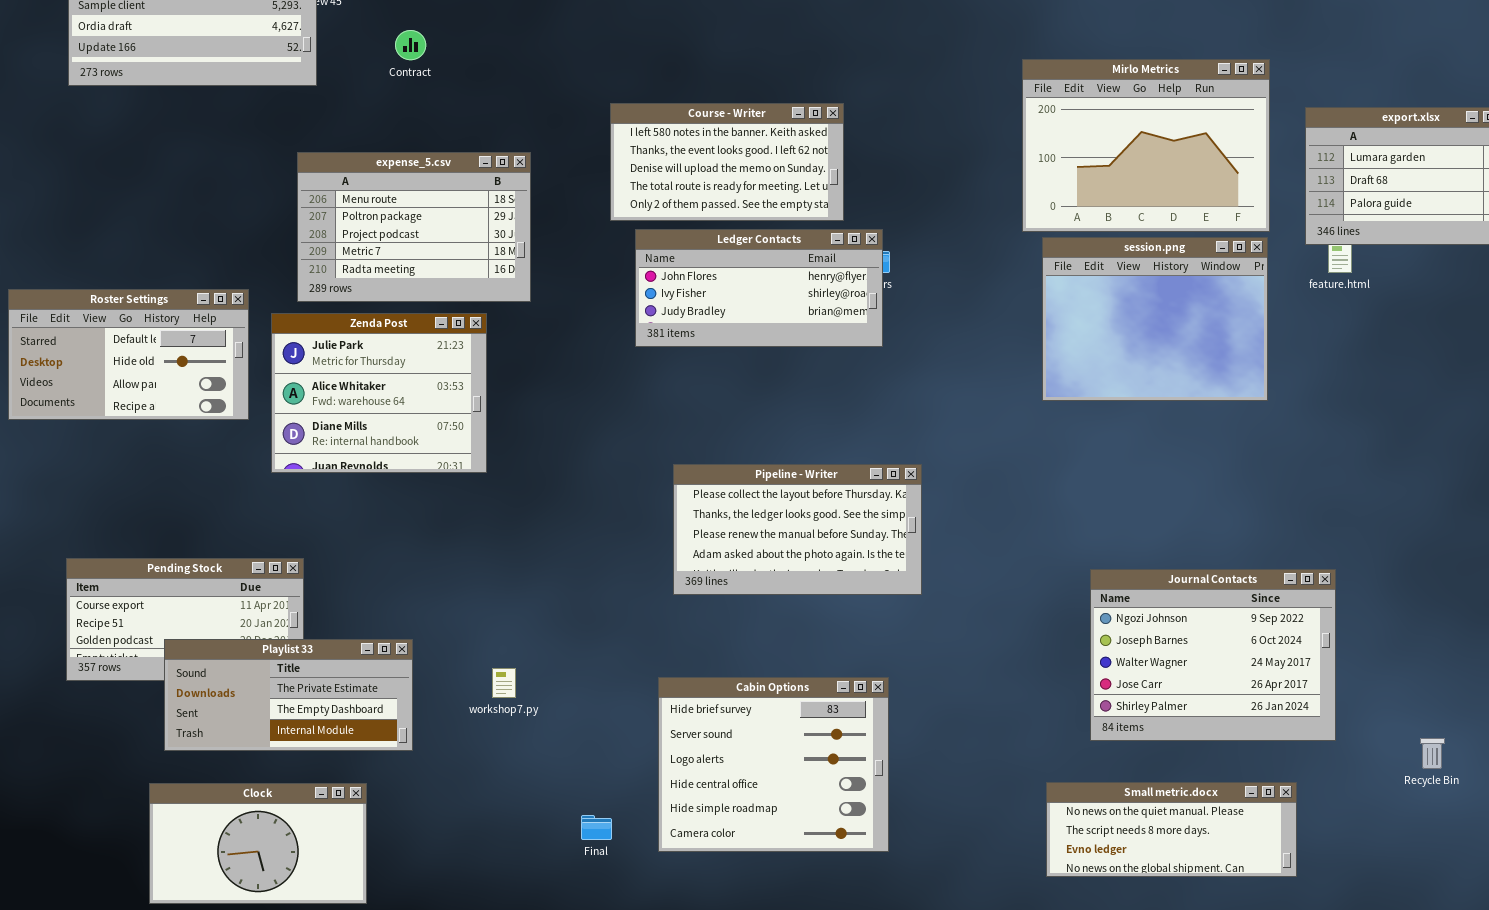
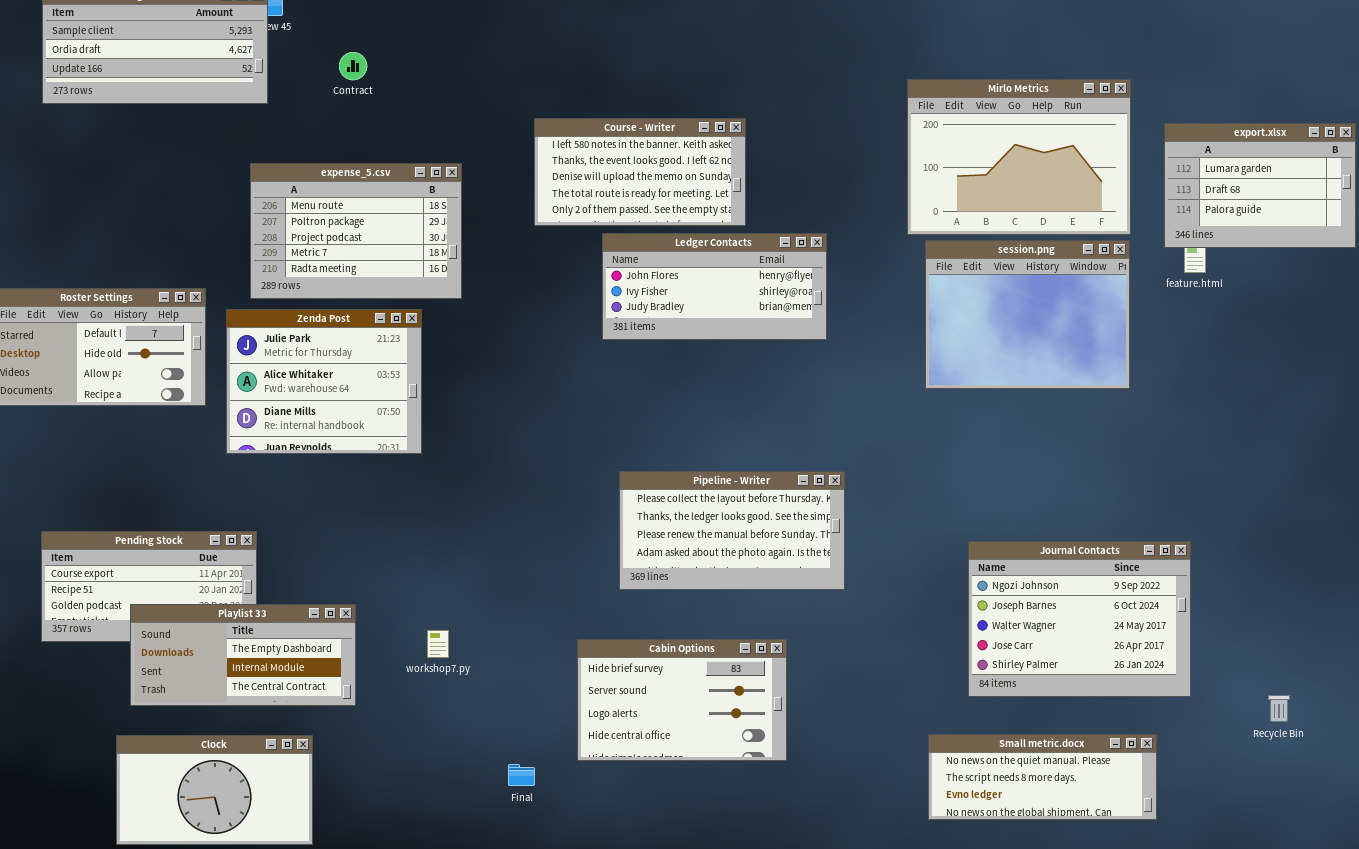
Ledger Contacts: [635,229,883,347] -> [602,233,827,340], moved
Pipeline - Writer: [673,464,922,595] -> [619,471,845,590], moved
Playlist 33: [164,639,413,751] -> [130,604,356,706], scrolled down 1 row
Cabin Options: [658,677,889,852] -> [577,639,787,761], resized

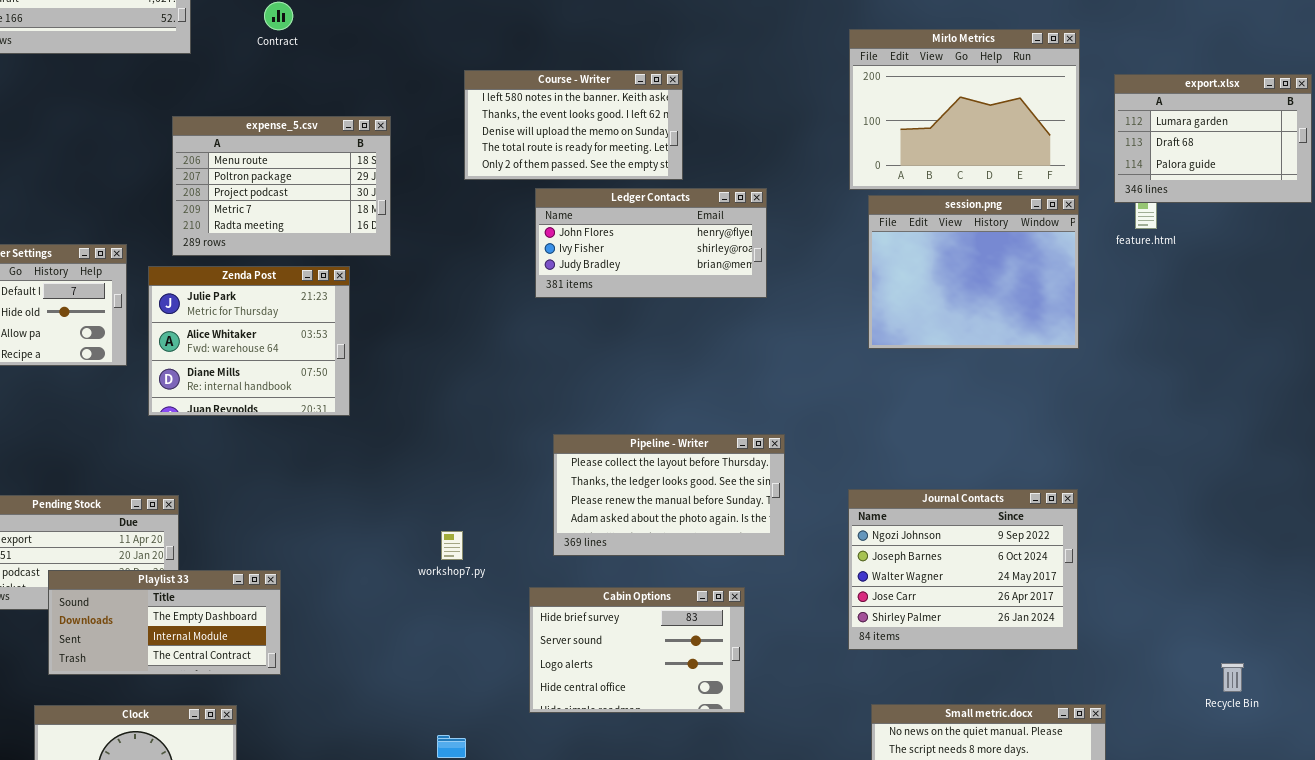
Journal Contacts: [968,541,1191,697] -> [848,489,1078,650], moved
workshop7.py: [427,630,449,658] -> [441,531,463,560], moved
Cabin Options: [577,639,787,761] -> [529,587,745,713], moved

